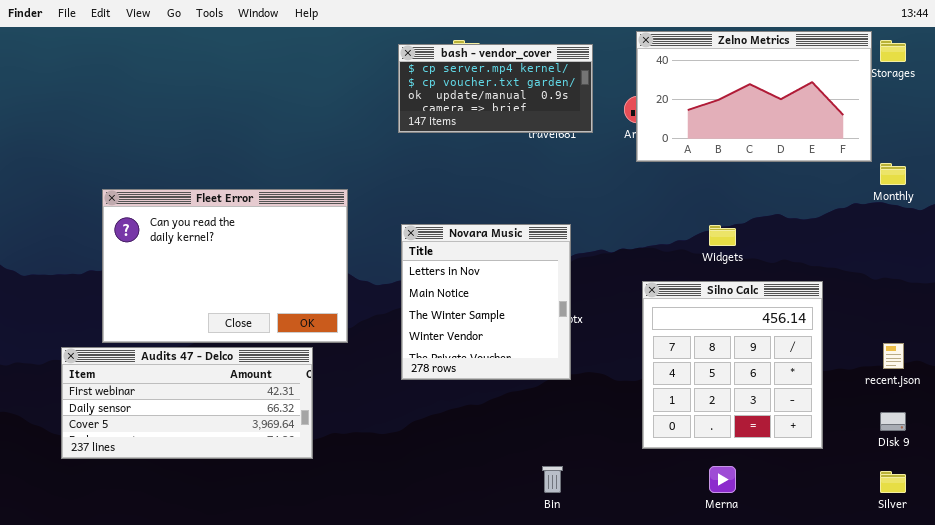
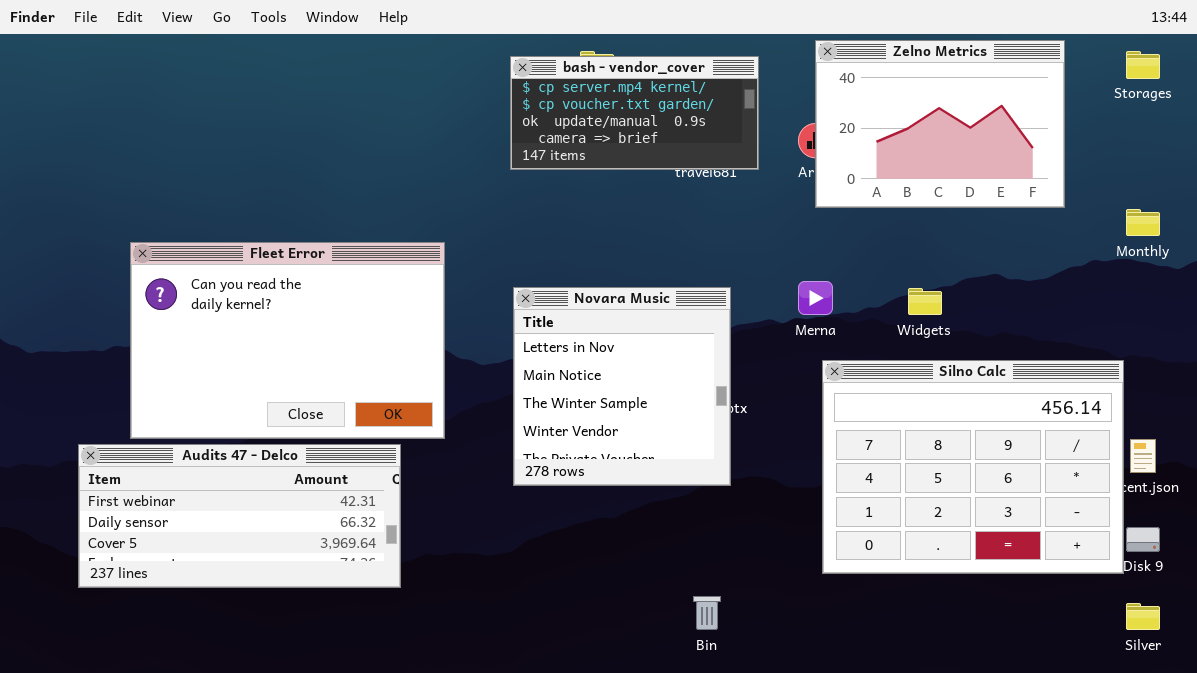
Zelno Metrics: [636,31,872,162] -> [815,40,1065,208], resized
Silno Calc: [642,281,823,449] -> [822,360,1124,574], resized
Merna: [709,466,736,493] -> [798,281,833,315], moved

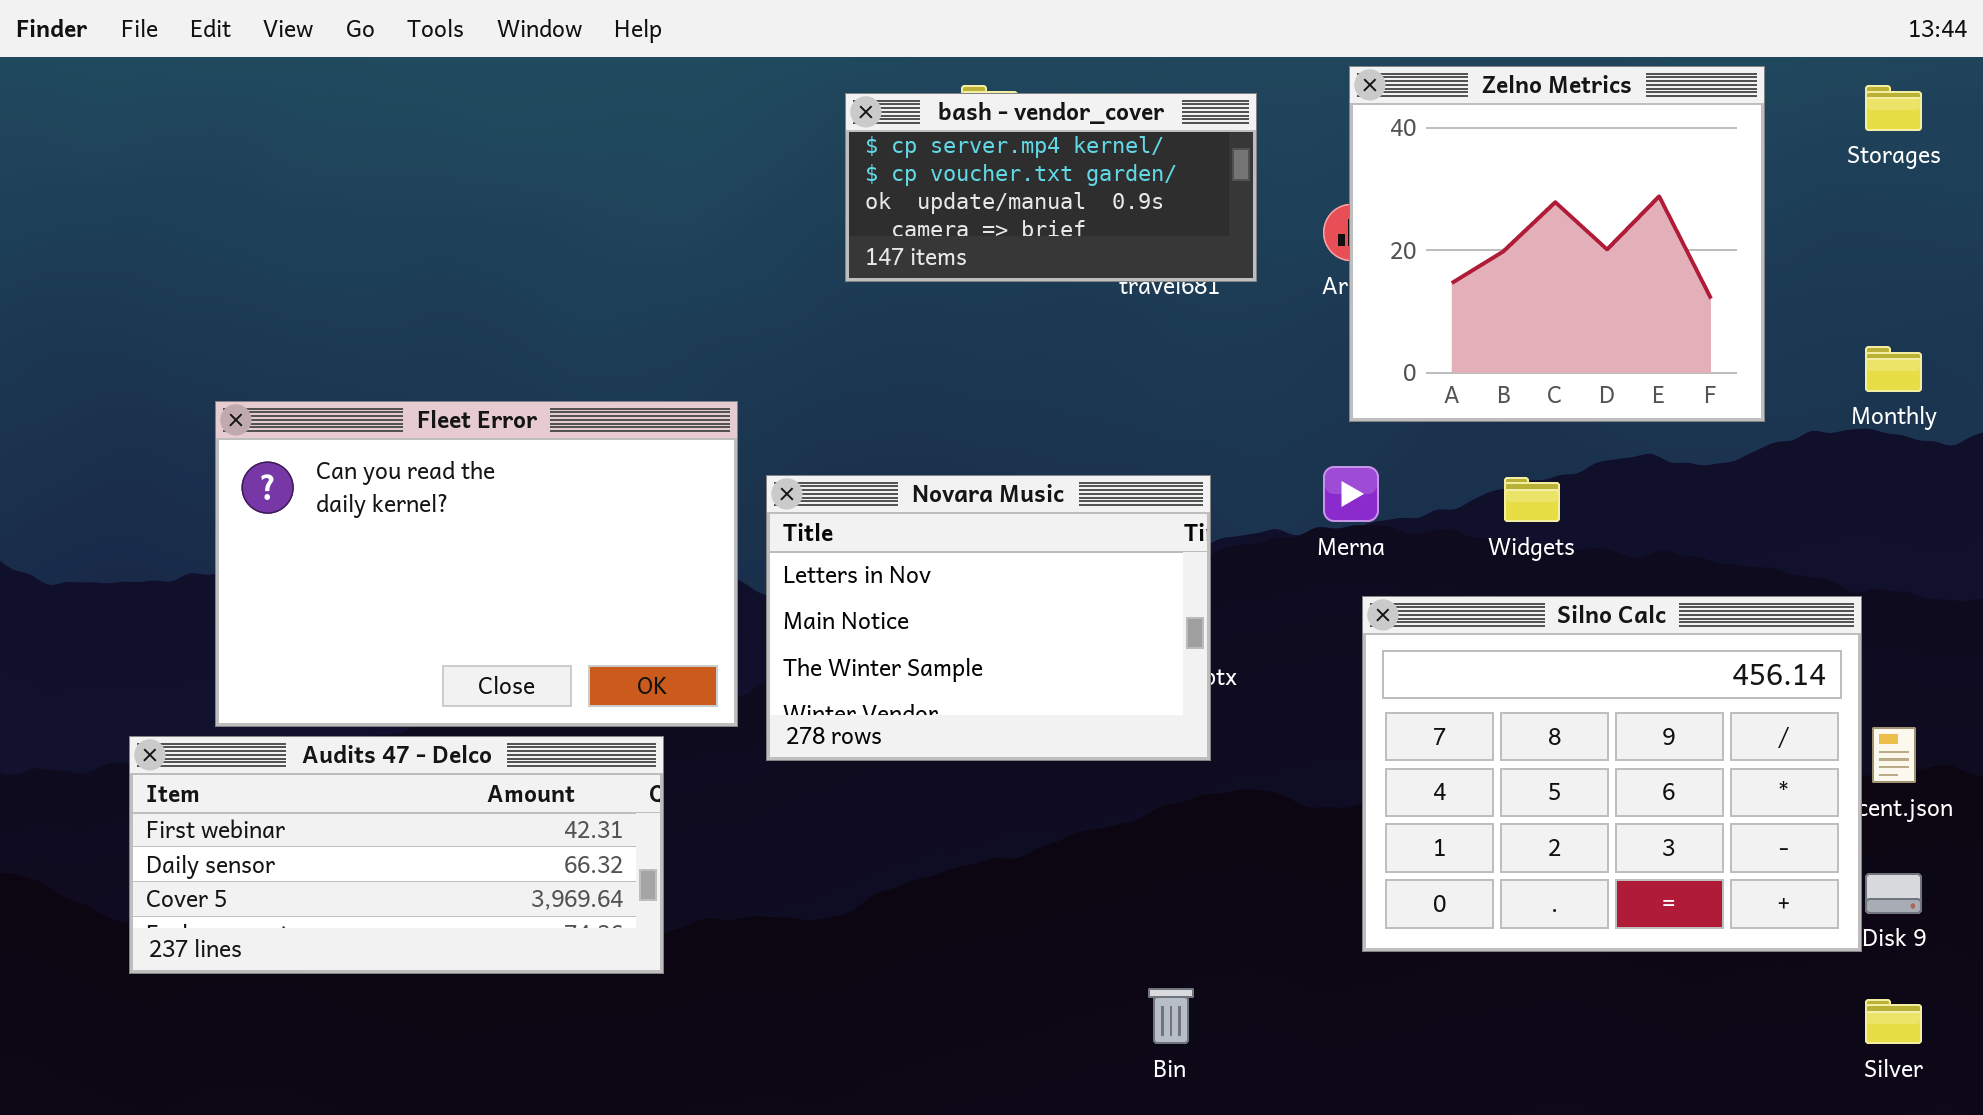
Zelno Metrics: [815,40,1065,208] -> [1349,66,1765,422], resized
Novara Music: [513,287,731,486] -> [766,475,1211,761], resized

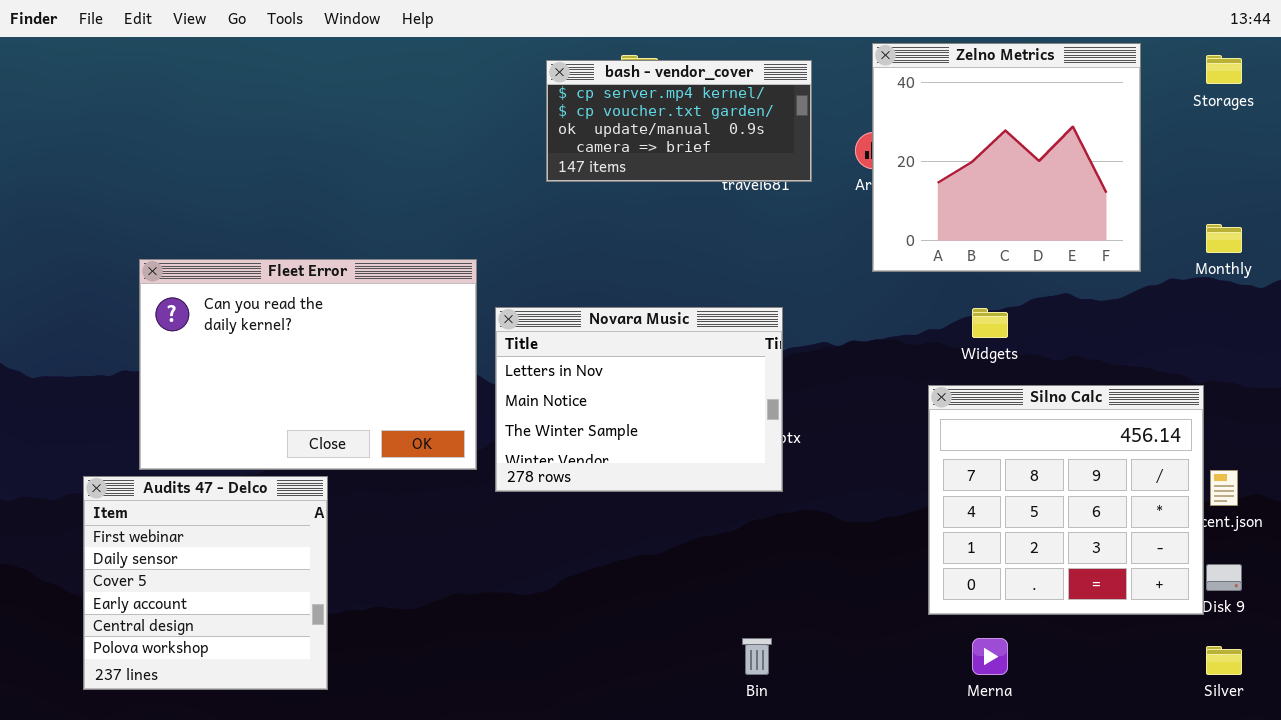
Merna: [1323,466,1379,522] -> [972,638,1008,675], moved
Silno Calc: [1362,596,1862,952] -> [928,385,1204,615], resized
Audits 47 - Delco: [129,736,664,974] -> [83,476,328,690], resized

